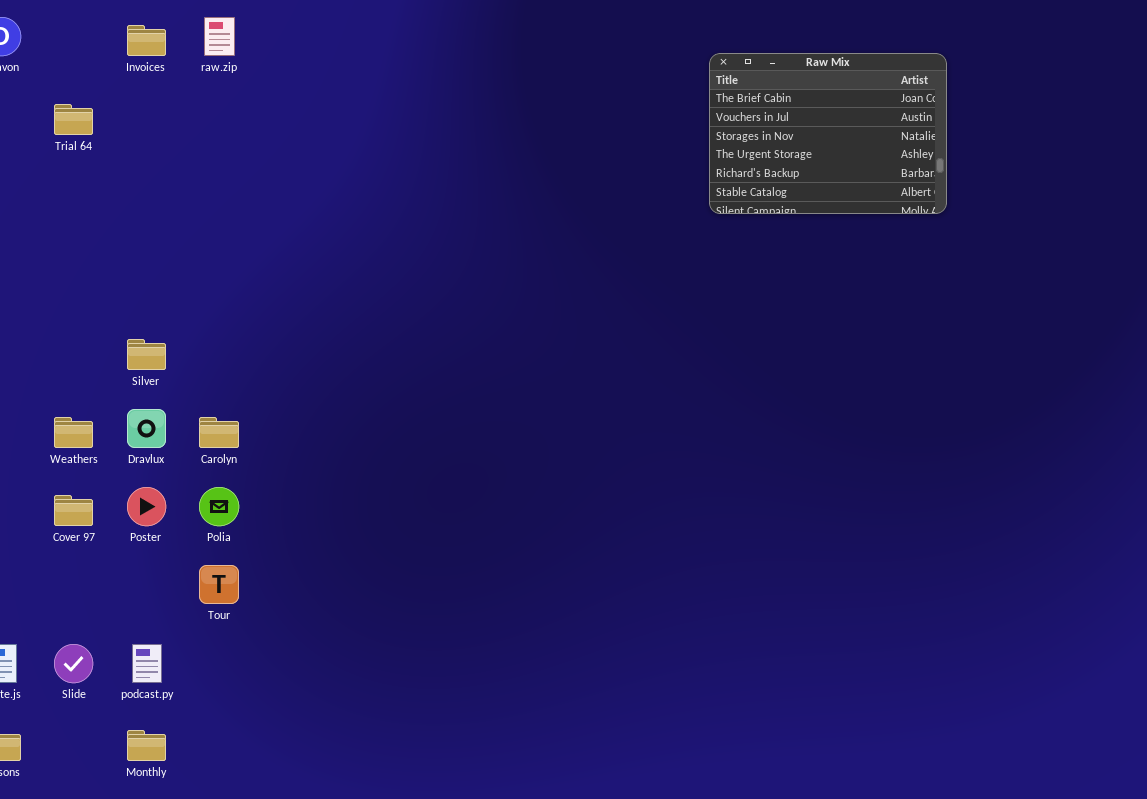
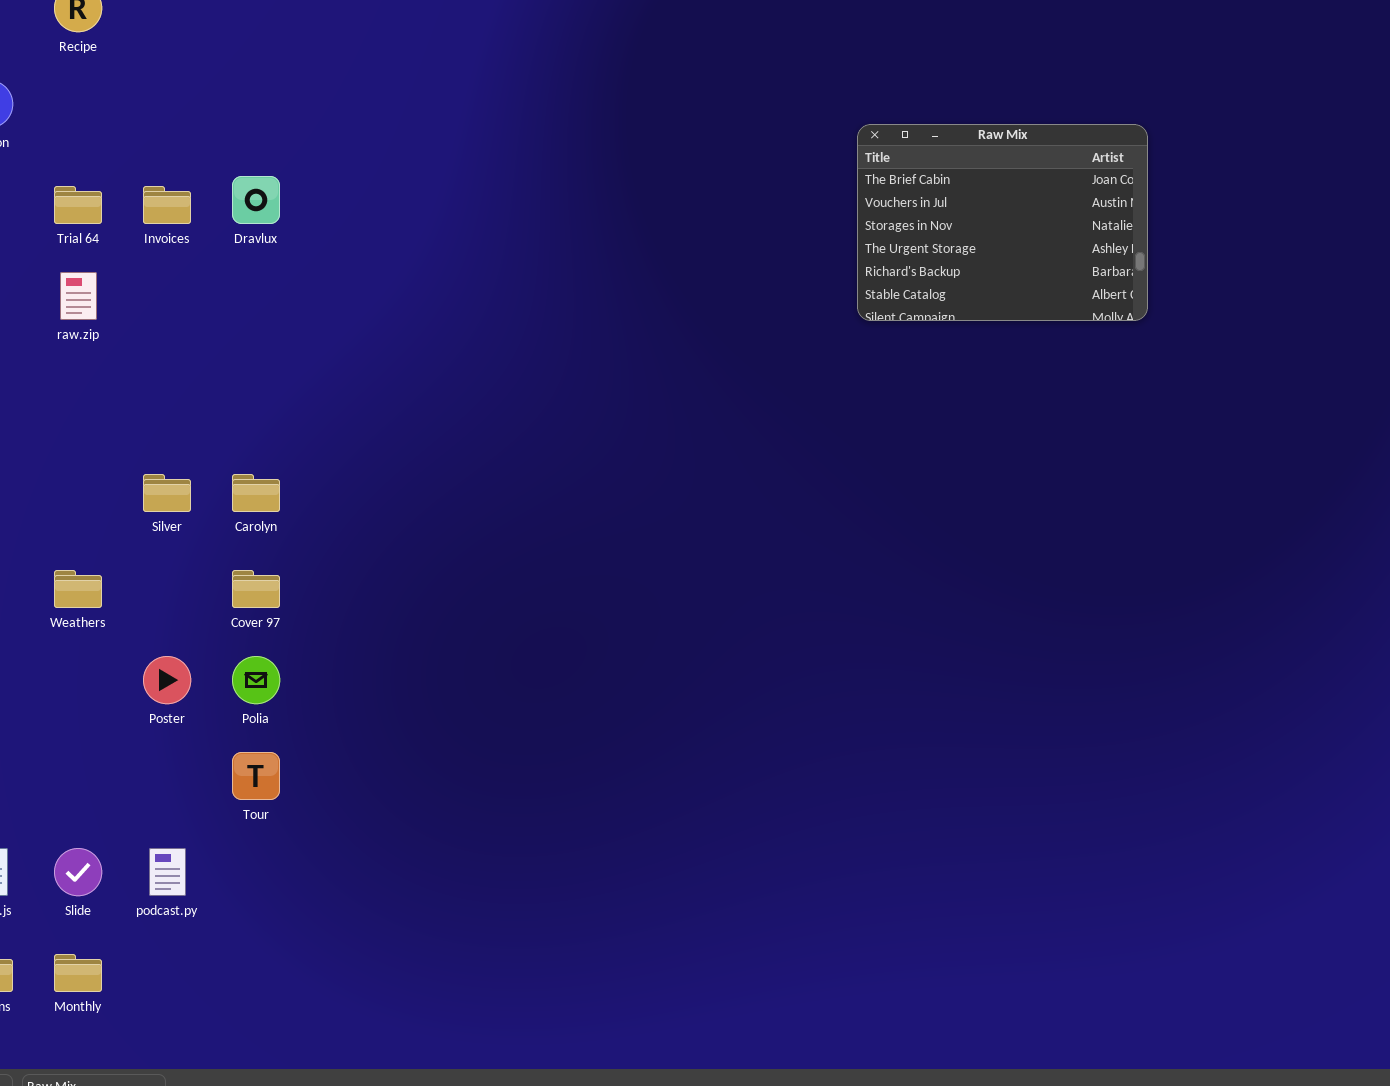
raw.zip: [204,17,235,56] -> [60,272,97,320], moved
Invoices: [127,25,166,56] -> [143,186,191,224], moved
Dravlux: [127,409,166,448] -> [232,176,280,224], moved
Carolyn: [199,417,239,448] -> [232,474,280,512], moved
Cover 97: [54,495,93,526] -> [232,570,280,608], moved
Monthly: [127,730,166,761] -> [54,954,102,992], moved

